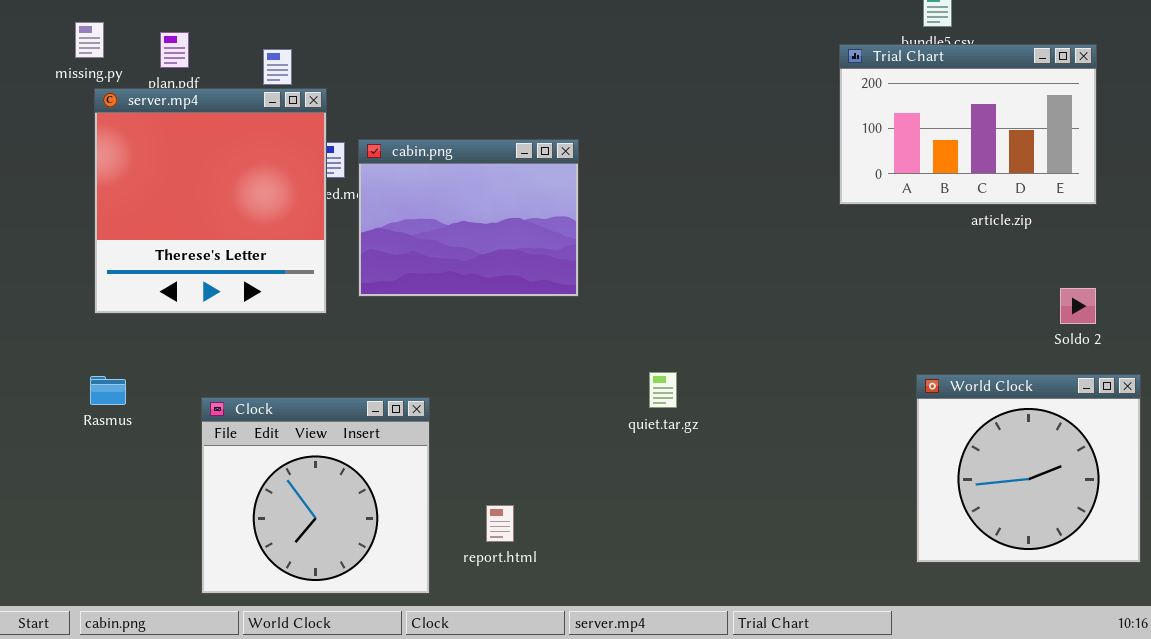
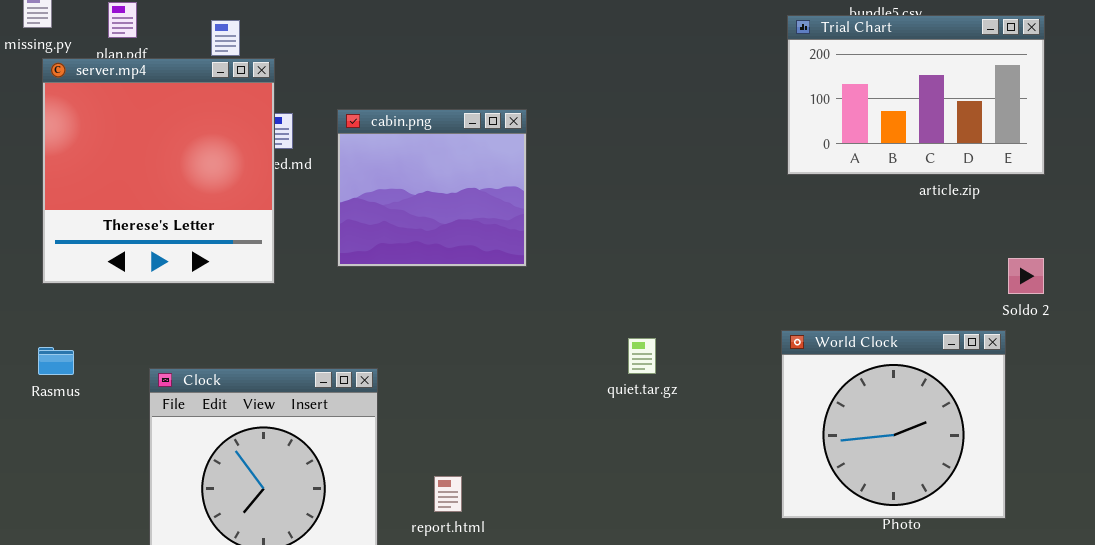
cabin.png: [358,139,579,297] -> [337,109,527,267], resized
quiet.tar.gz: [649,372,677,408] -> [628,338,656,374], moved
World Clock: [916,374,1141,563] -> [781,330,1006,519], moved

